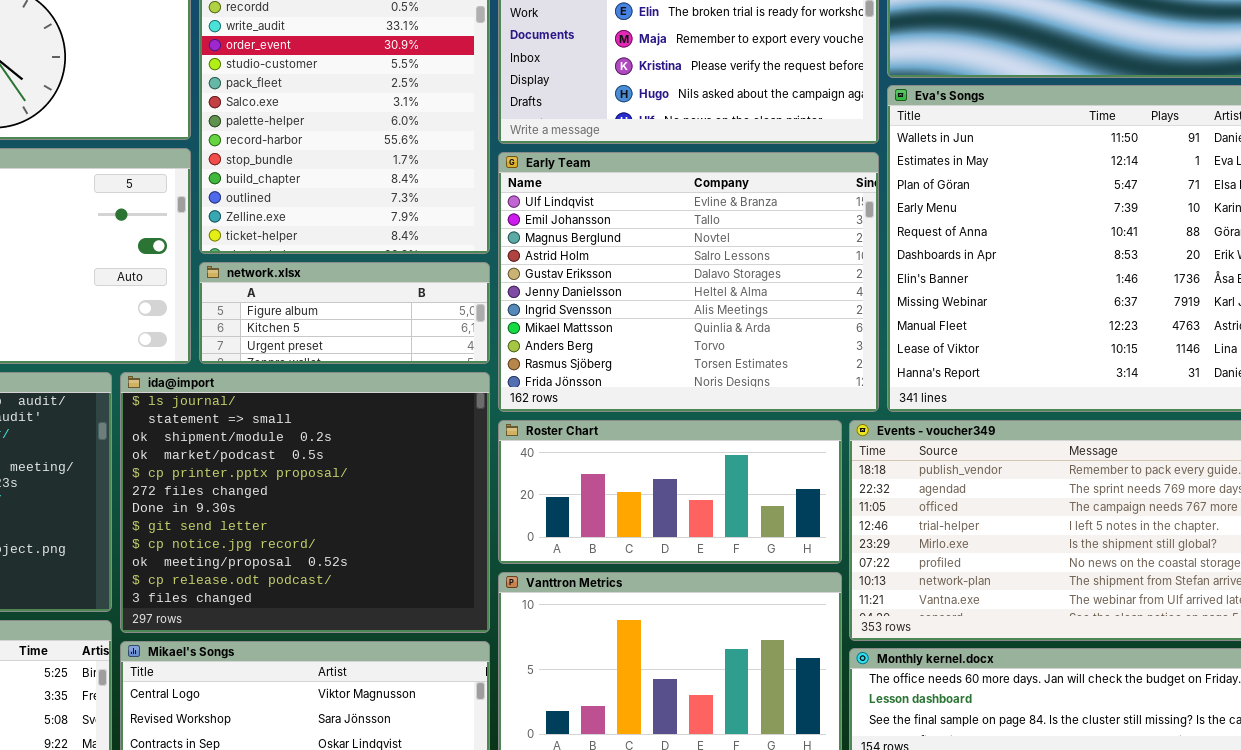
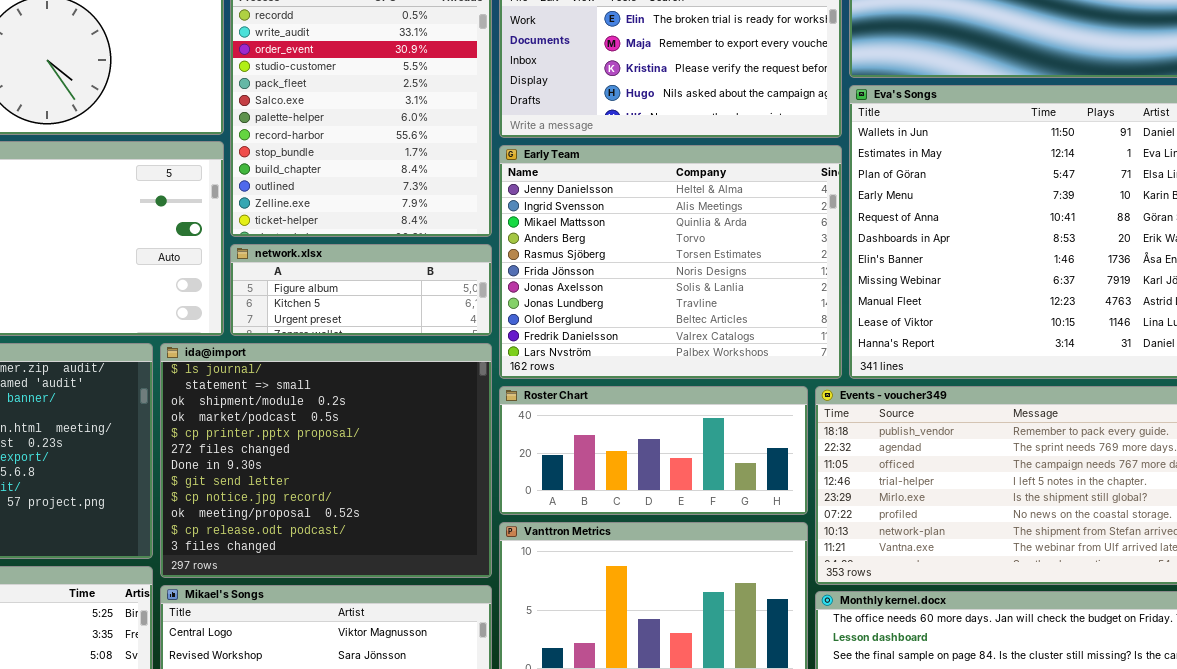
Early Team: [498,152,879,412] -> [499,145,842,379], scrolled down 5 rows

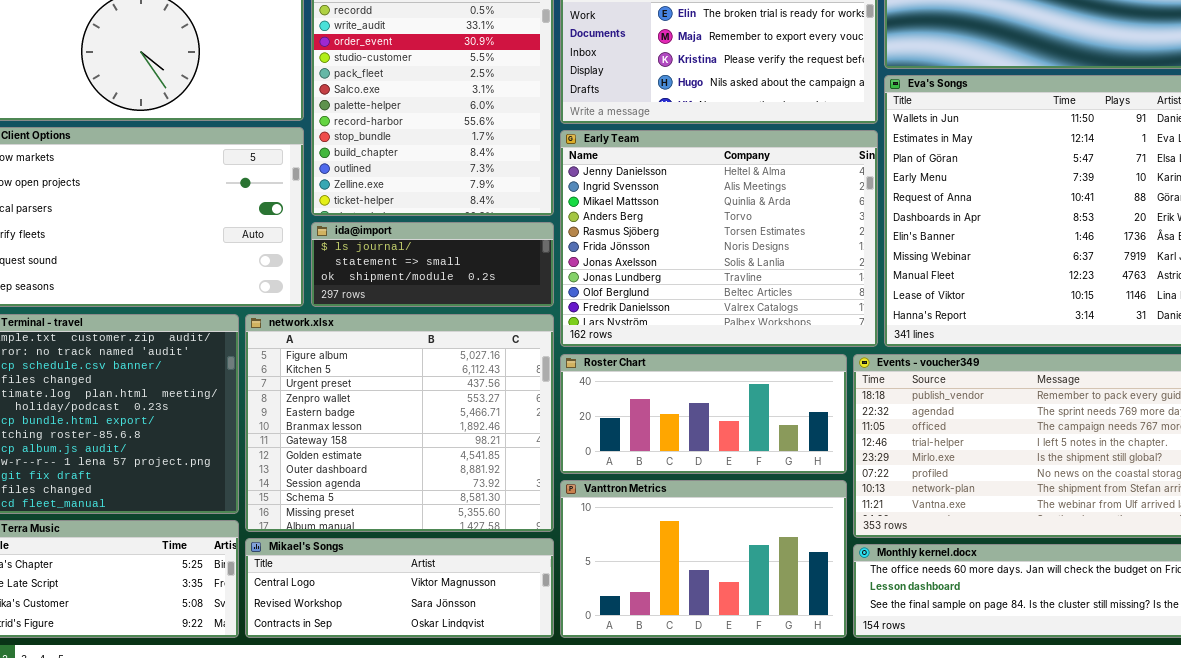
network.xlsx: [230,244,492,336] -> [245,314,554,532], moved, resized
ida@import: [160,343,492,578] -> [311,222,554,307], moved, resized

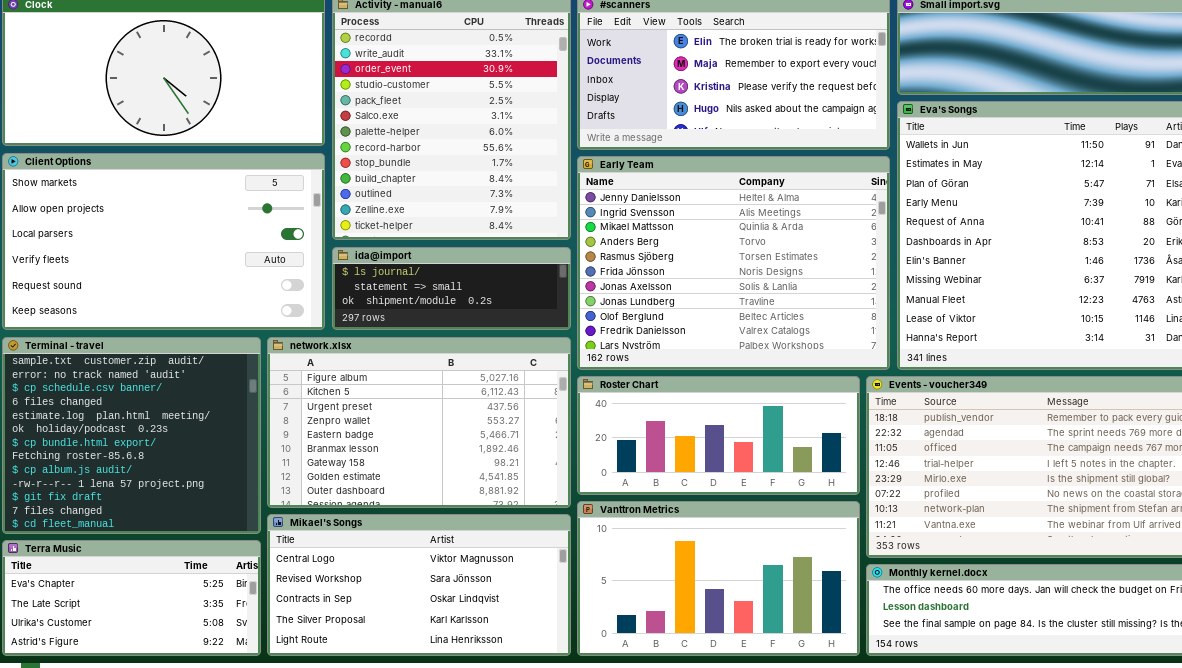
network.xlsx: [245,314,554,532] -> [267,337,571,508], resized
Mikael's Songs: [245,538,554,638] -> [267,514,571,656], resized

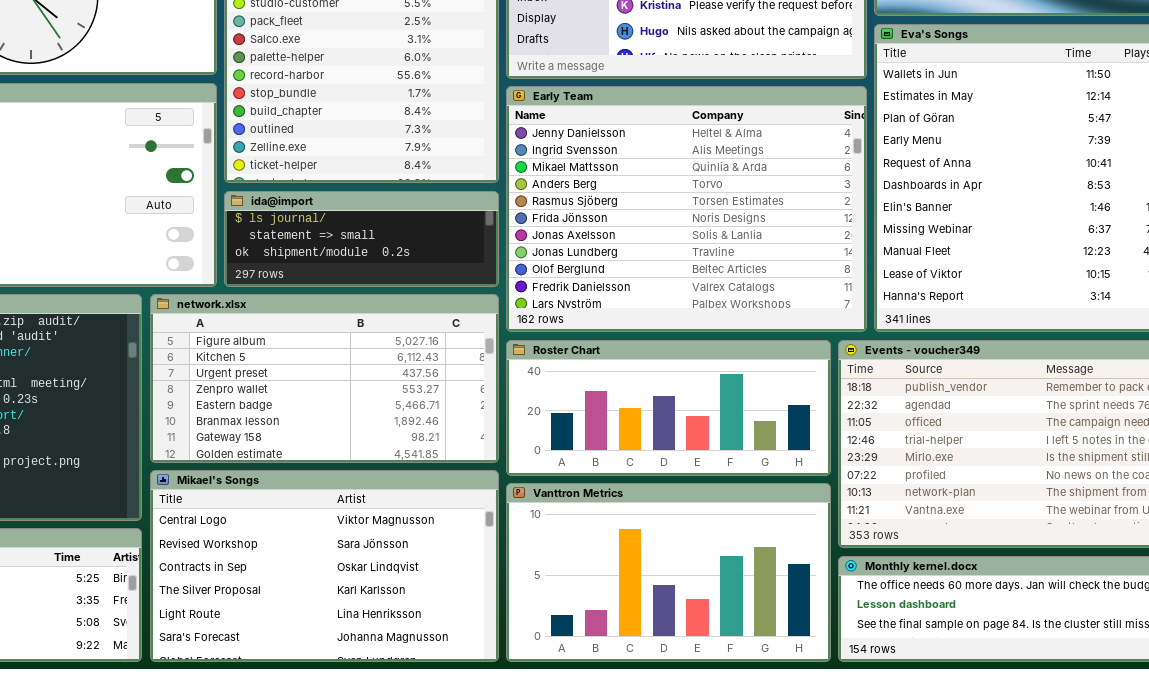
network.xlsx: [267,337,571,508] -> [150,294,499,463], resized
Mikael's Songs: [267,514,571,656] -> [150,470,499,662], resized

